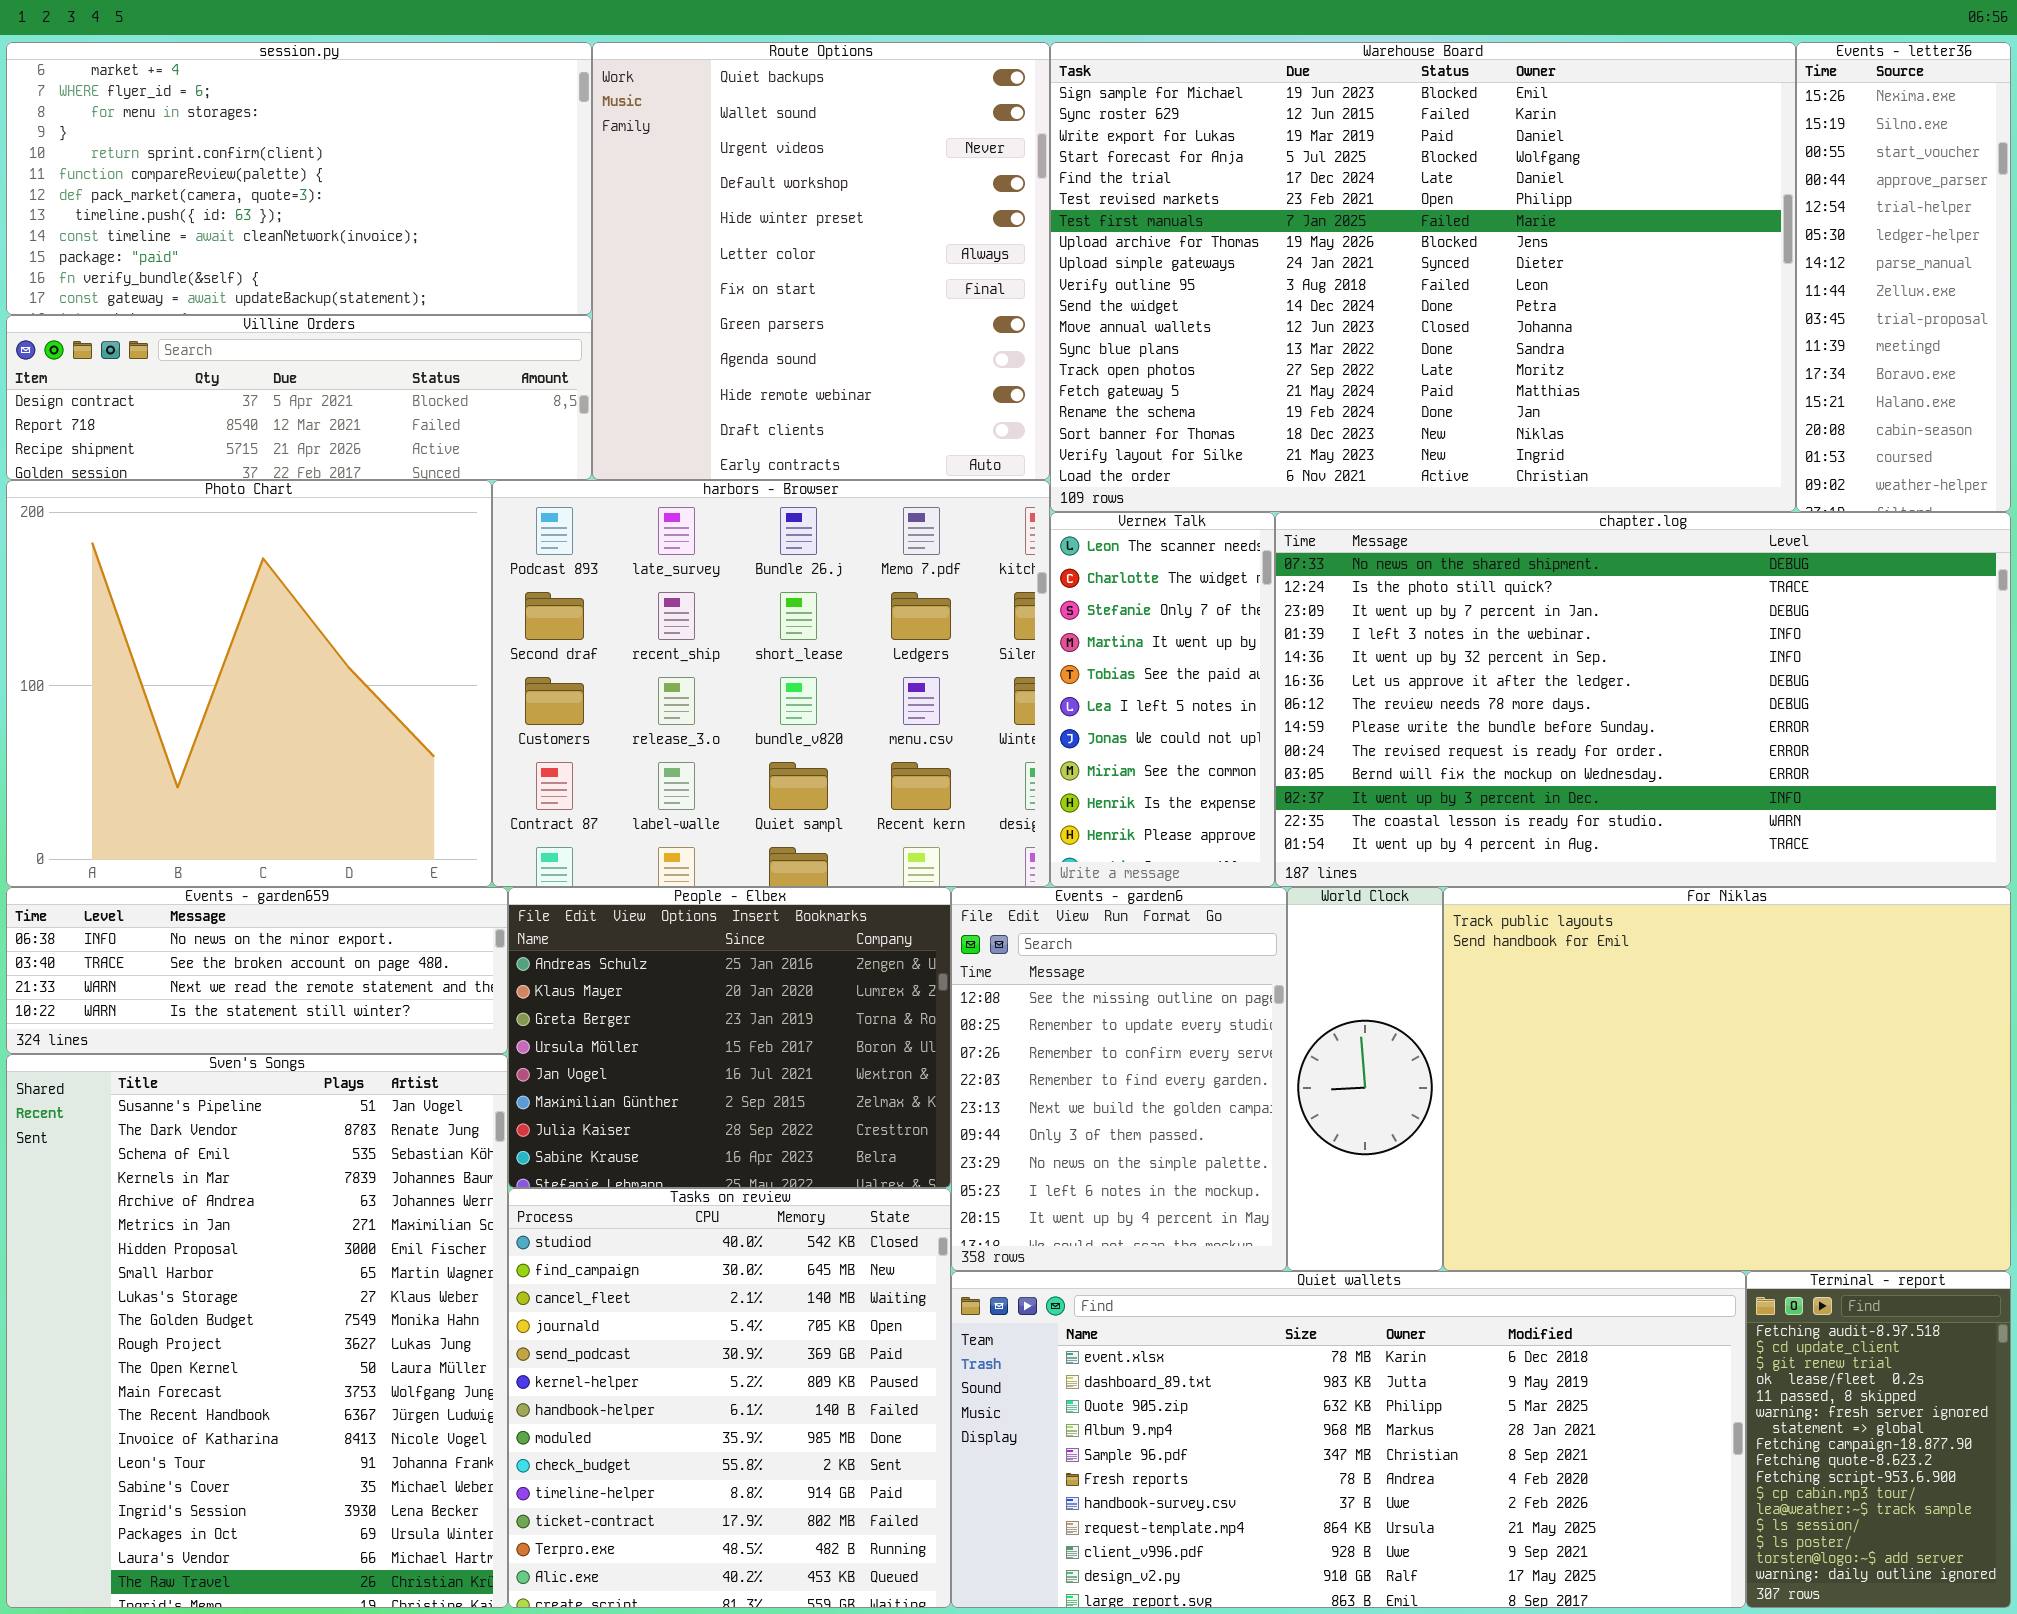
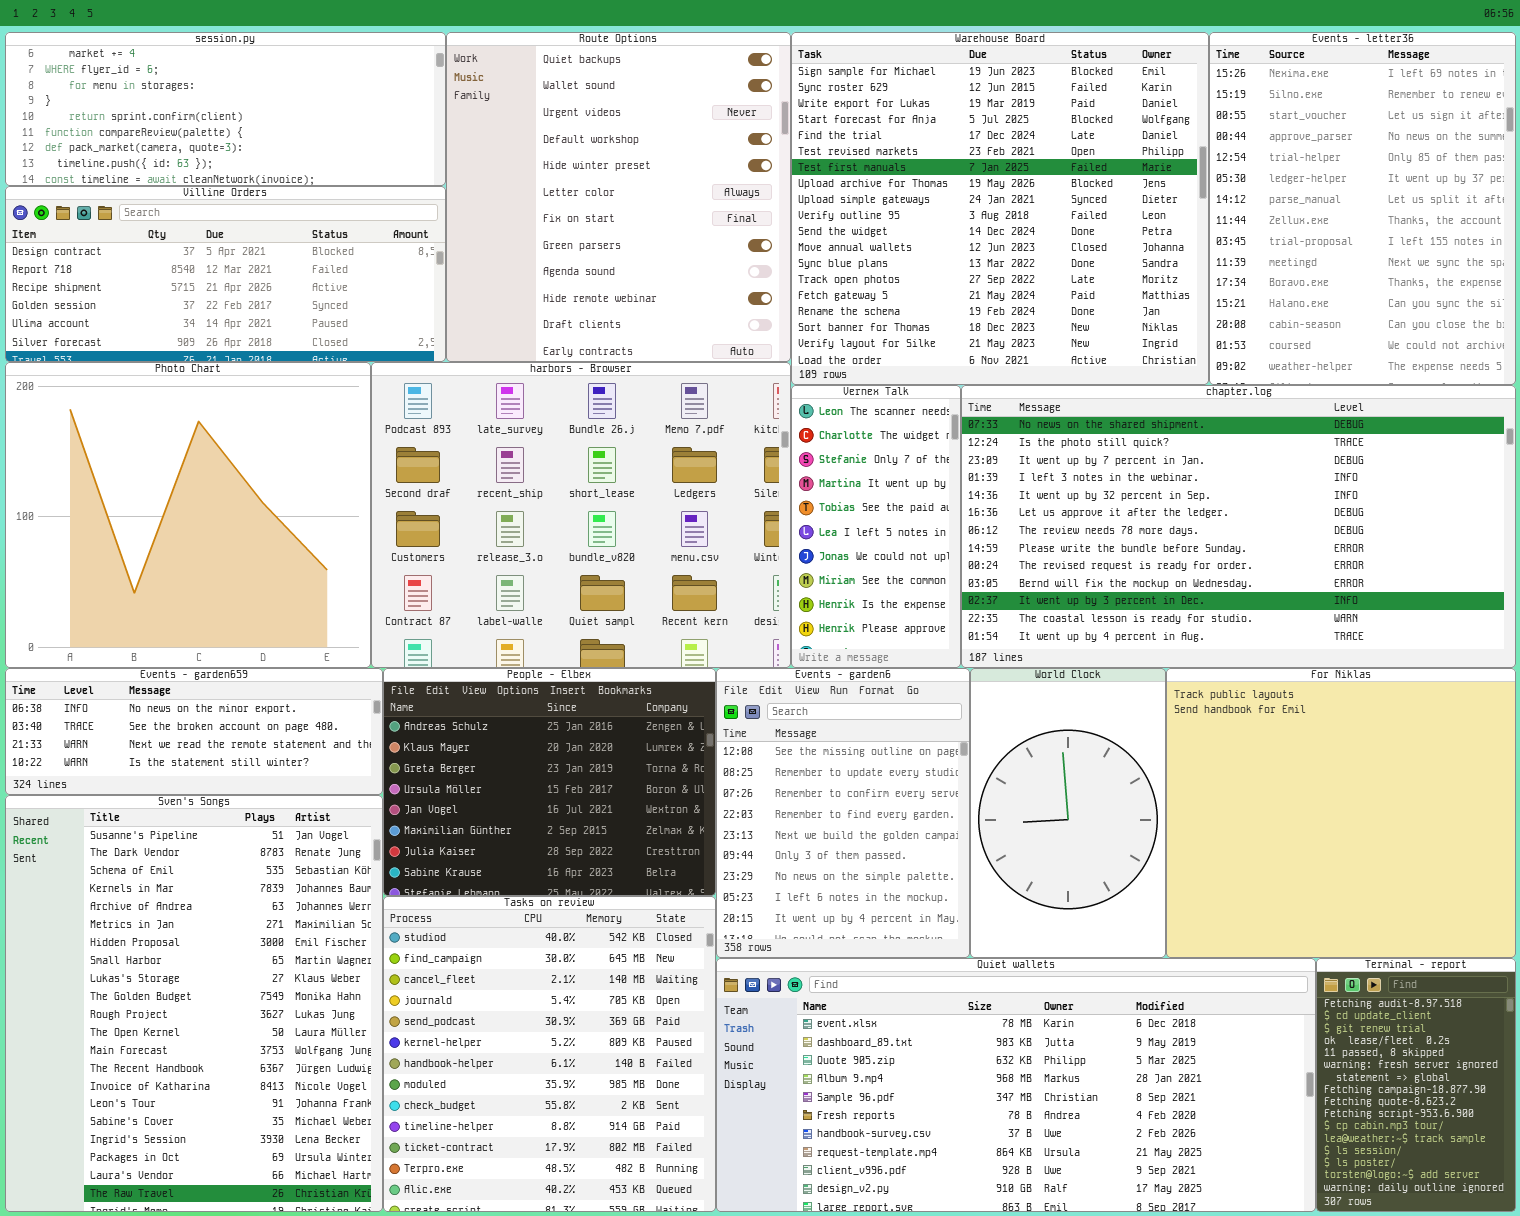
session.py: [6,42,592,315] -> [5,32,446,186], resized
Warehouse Board: [1050,42,1796,512] -> [791,32,1209,385], resized
Events - letter36: [1796,42,2011,512] -> [1209,32,1516,385], resized
Villine Orders: [6,315,592,480] -> [5,186,446,362], resized
World Clock: [1287,887,1443,1271] -> [970,668,1166,958], resized
For Niklas: [1443,887,2011,1271] -> [1166,668,1516,958], resized

